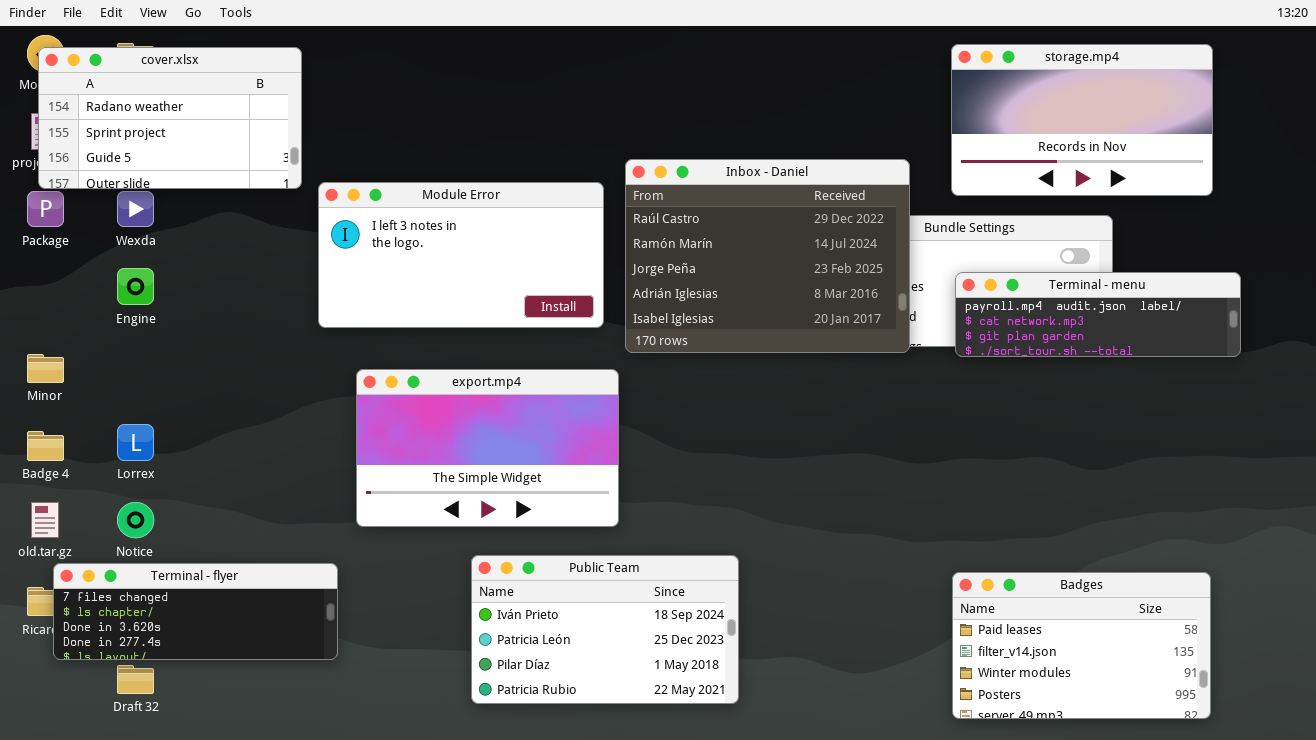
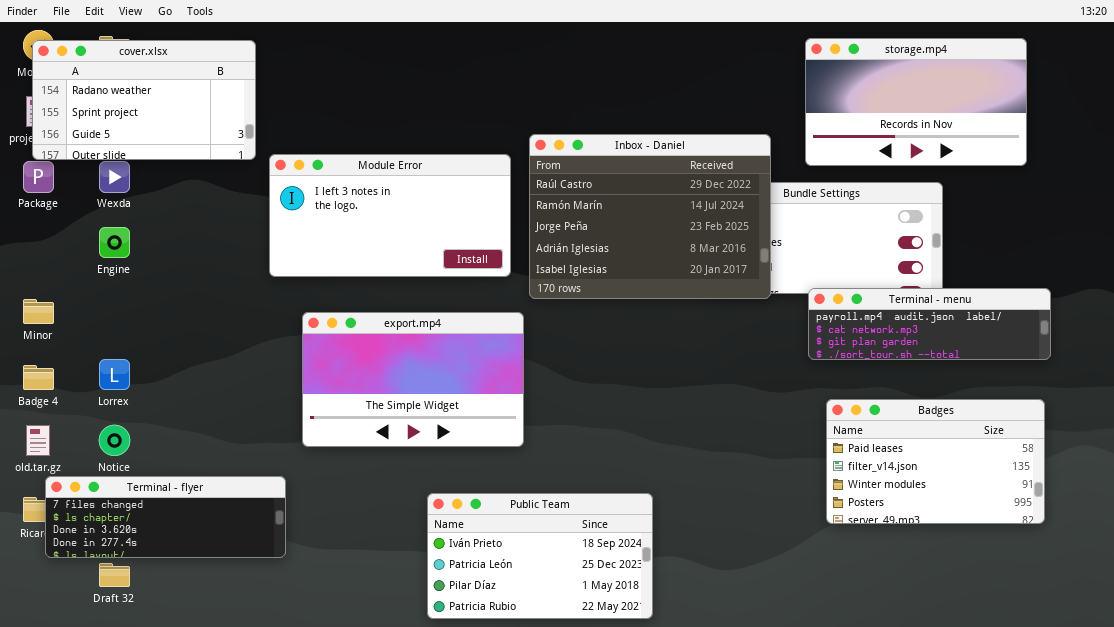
Terminal - menu: [955,272,1241,357] -> [808,288,1051,360], moved
Public Team: [471,555,739,704] -> [427,493,653,619], moved
Badges: [952,572,1211,719] -> [826,399,1045,524], moved

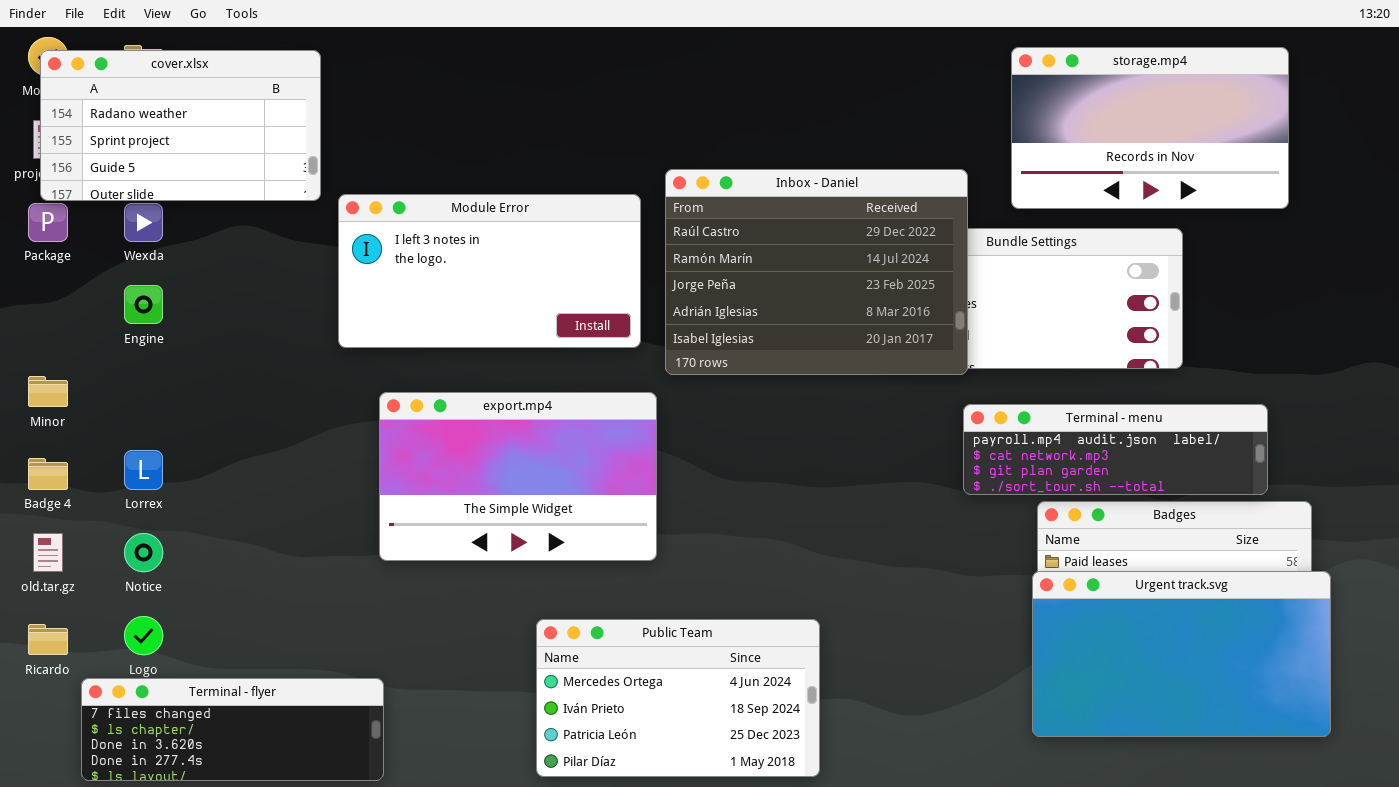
Terminal - menu: [808,288,1051,360] -> [963,404,1268,495], moved
Urgent track.svg: none -> [1032,571,1331,737], opened
Terminal - flyer: [45,476,286,558] -> [81,678,384,781], moved
Public Team: [427,493,653,619] -> [536,619,820,777], scrolled up 1 row

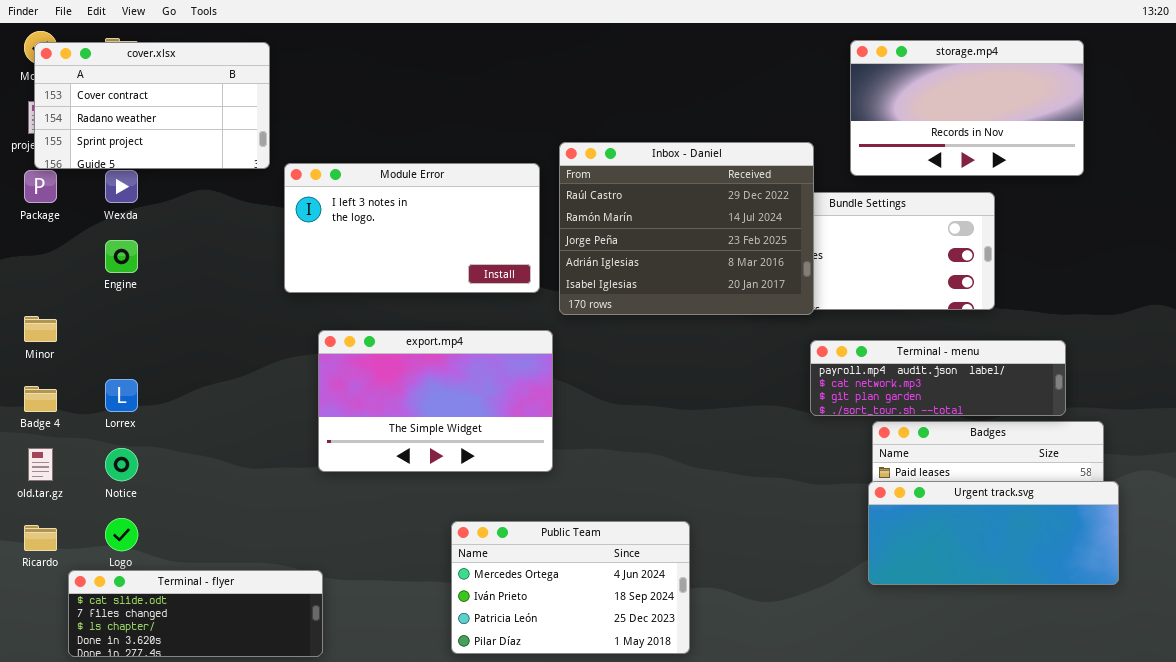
cover.xlsx: [40,50,321,201] -> [34,42,270,169], scrolled up 1 row
Urgent track.svg: [1032,571,1331,737] -> [868,481,1119,585], resized
Terminal - flyer: [81,678,384,781] -> [68,570,323,657], scrolled up 1 row

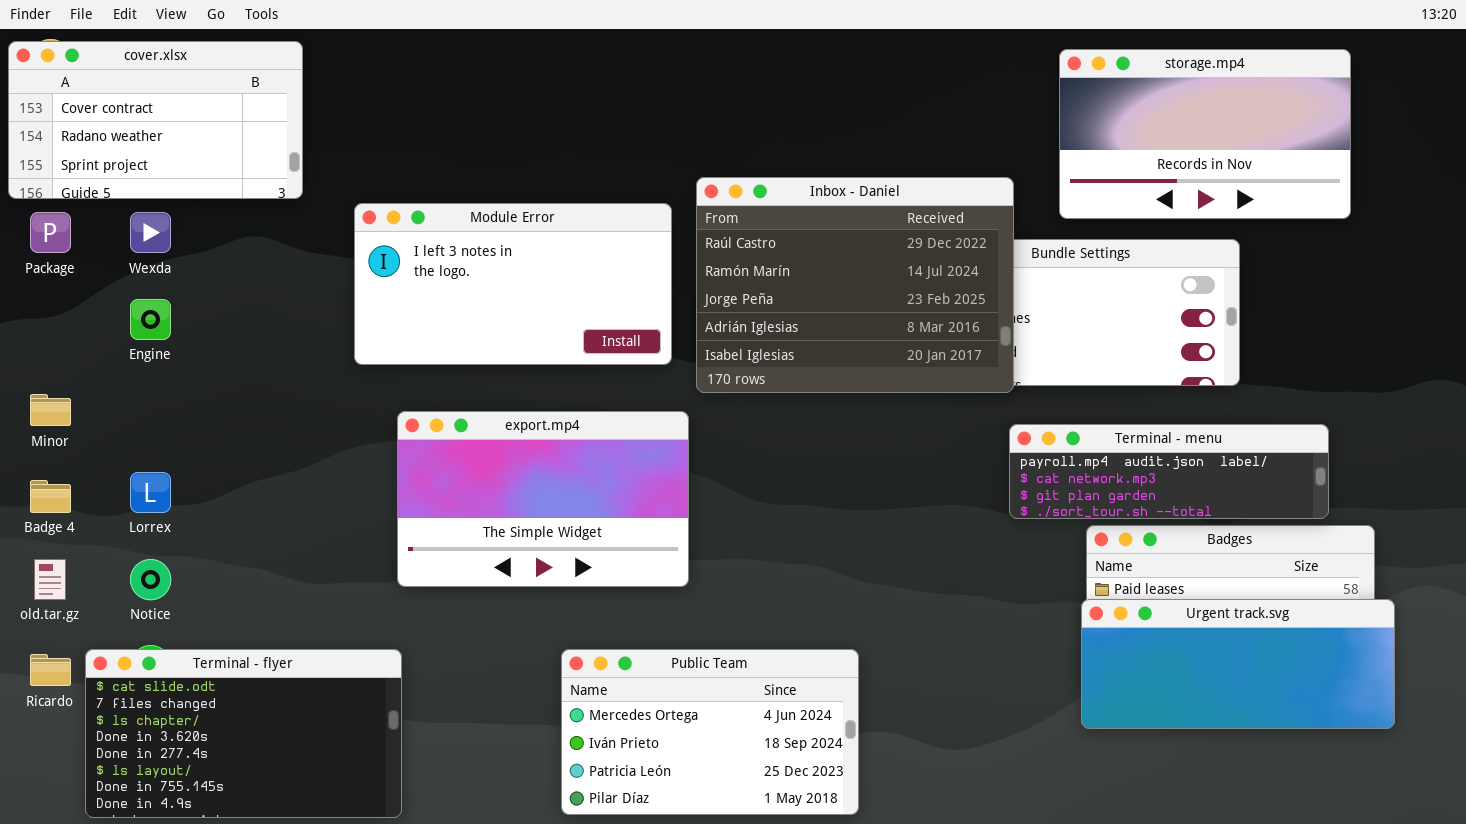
cover.xlsx: [34,42,270,169] -> [8,41,303,199], moved
Terminal - flyer: [68,570,323,657] -> [85,649,402,818], resized

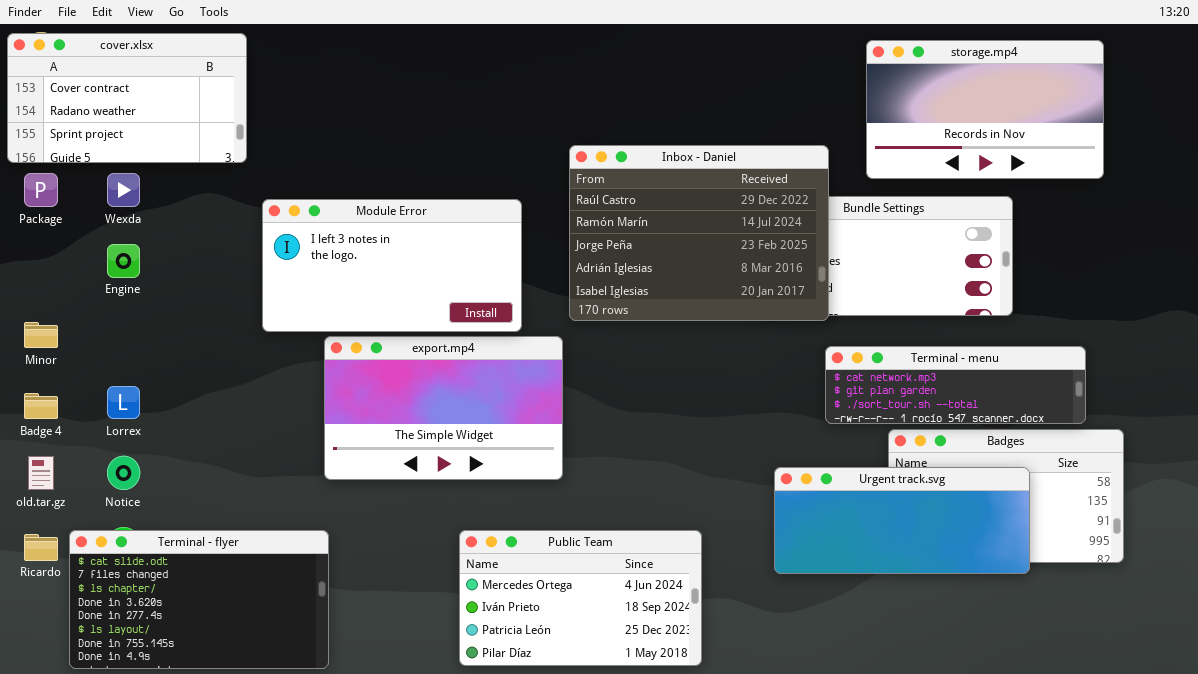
Module Error: [354,203,672,365] -> [262,199,522,332], moved
Terminal - menu: [1009,424,1329,519] -> [825,346,1086,424], scrolled down 1 row
Urgent track.svg: [1081,599,1395,729] -> [774,467,1030,574], moved

